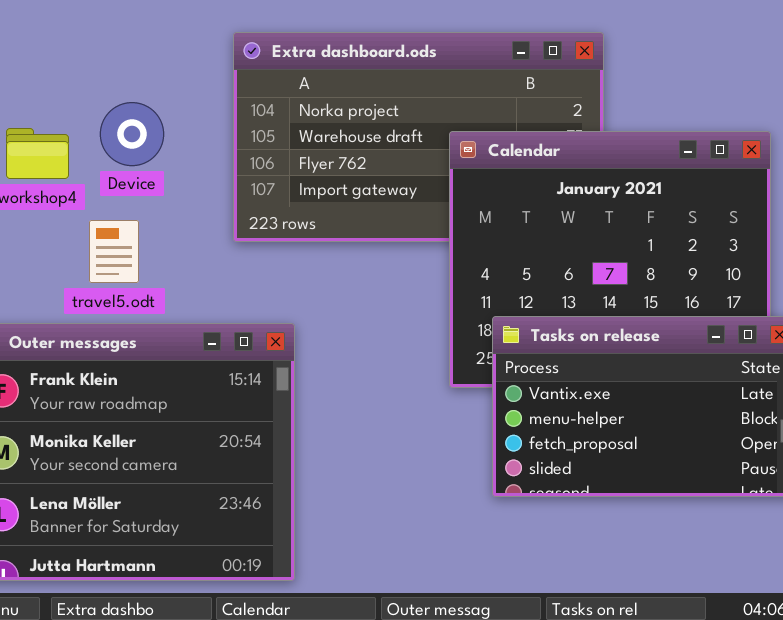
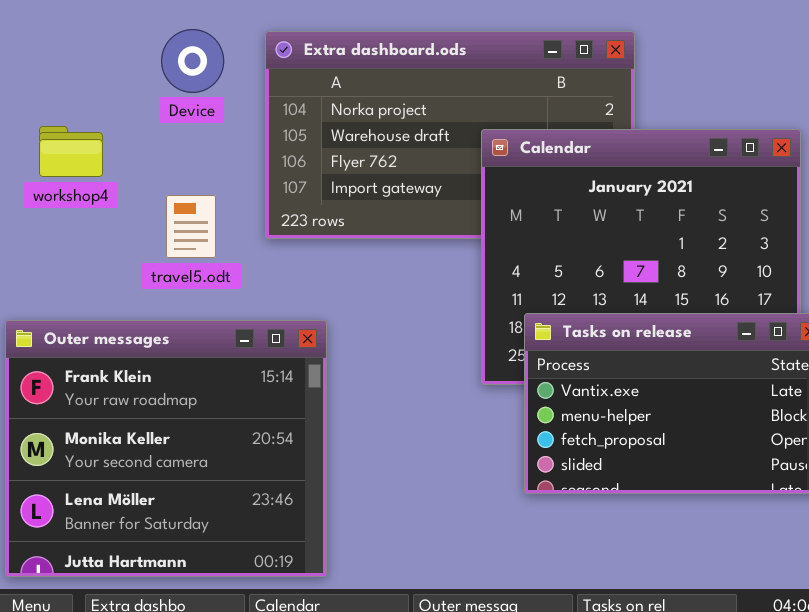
Device: [100,102,164,166] -> [161,29,224,93], moved
travel5.odt: [89,220,139,283] -> [166,195,216,258], moved

